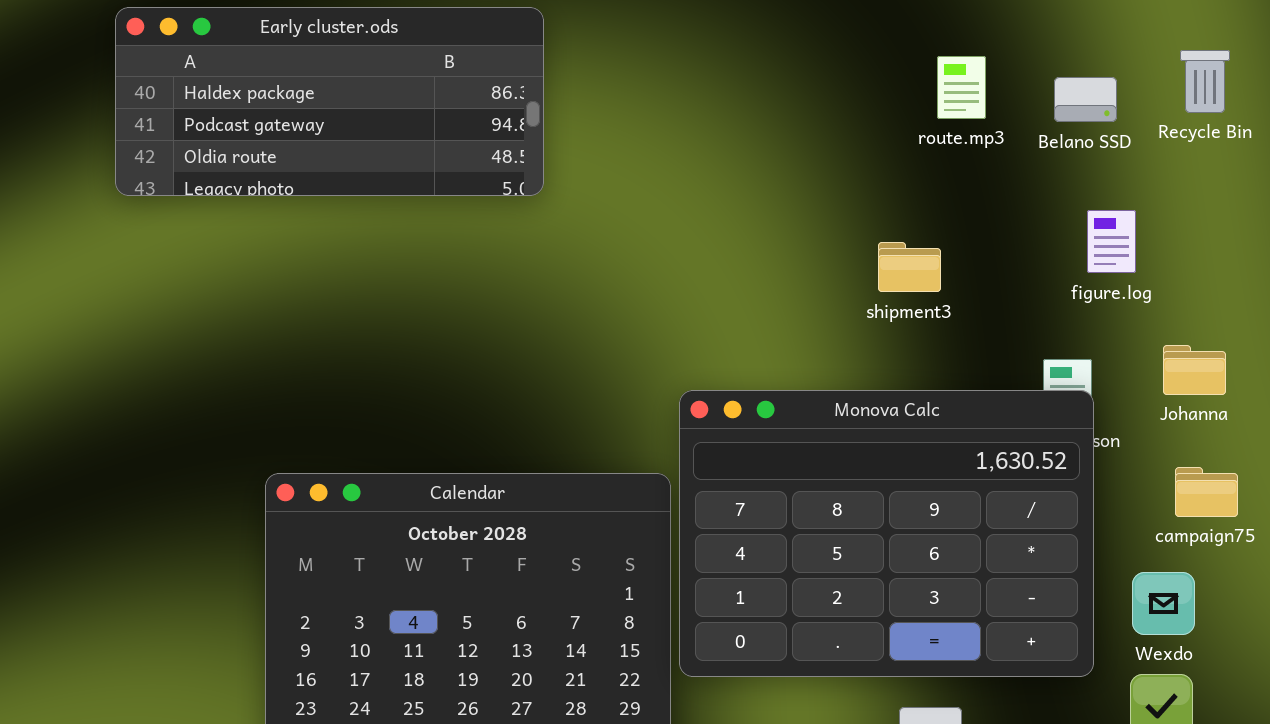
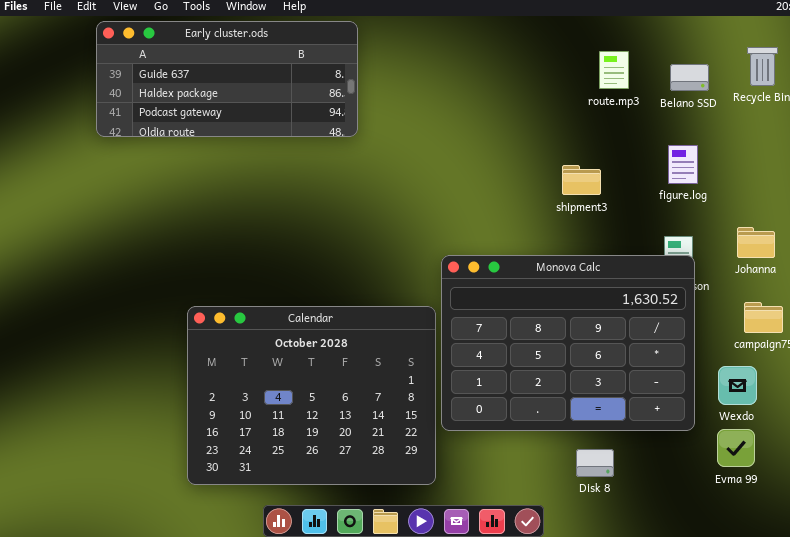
Early cluster.ods: [115,7,544,196] -> [96,21,358,137], scrolled up 1 row
figure.log: [1087,210,1136,273] -> [668,145,698,184], moved

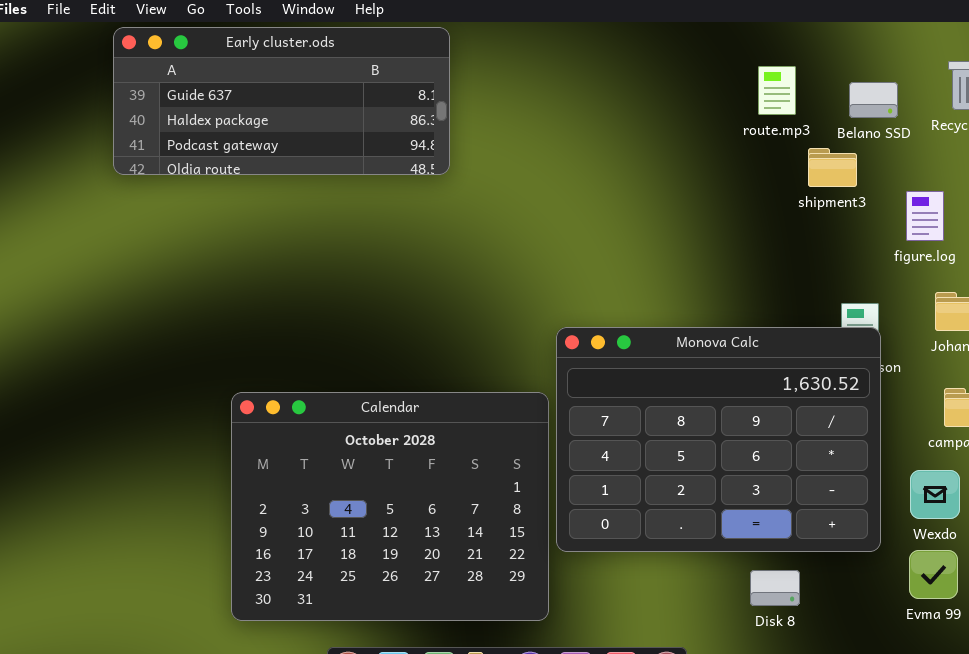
figure.log: [668,145,698,184] -> [906,191,944,241], moved
shipment3: [562,165,601,195] -> [808,148,857,187], moved
Disk 8: [576,449,614,477] -> [750,570,800,606], moved

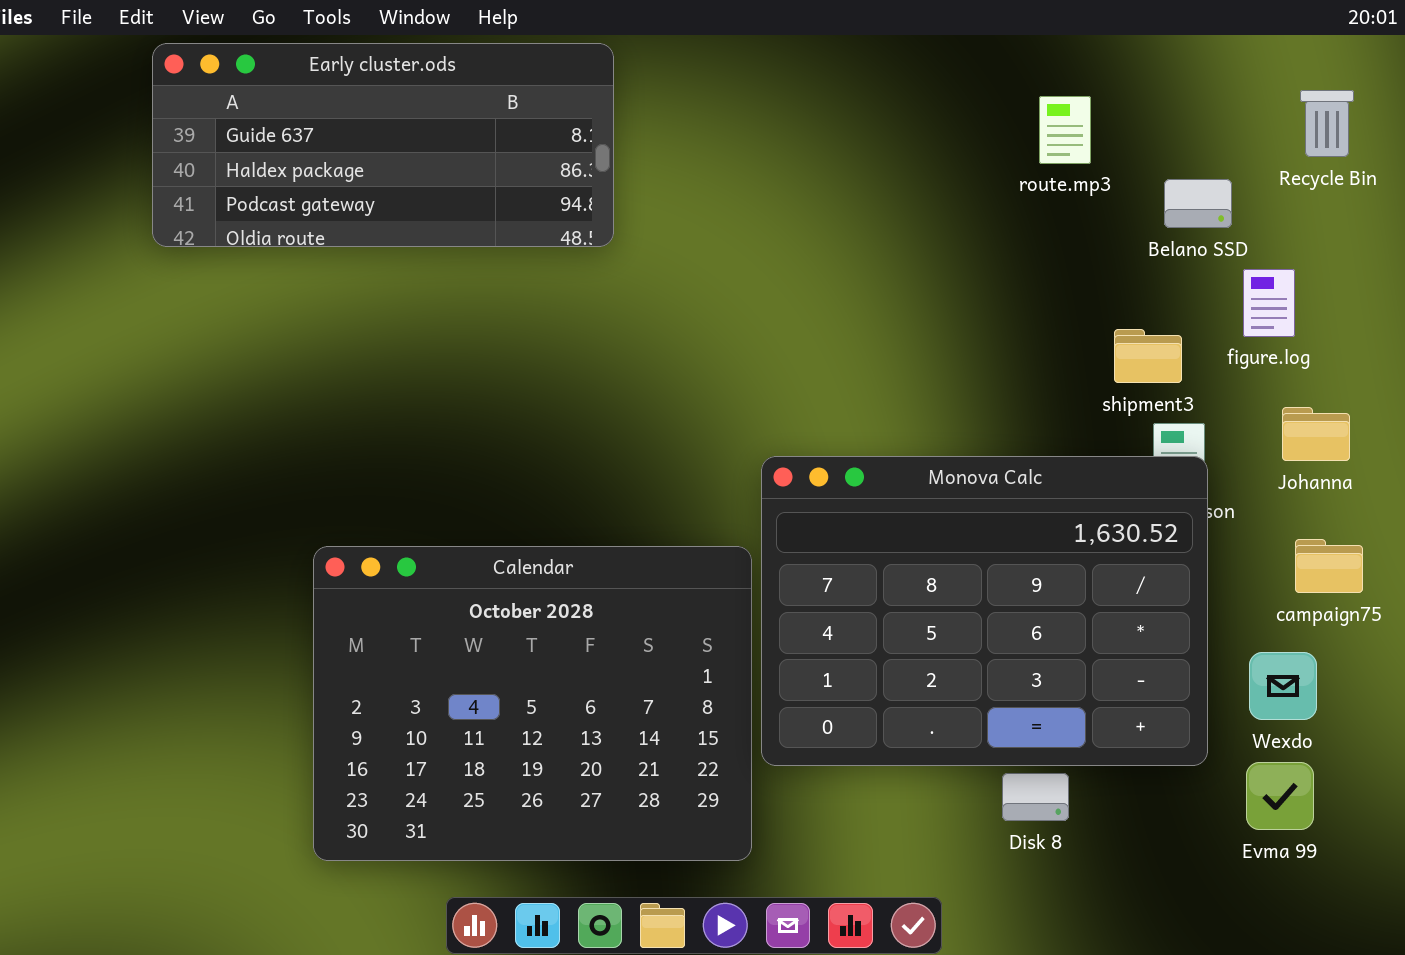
Belano SSD: [849,82,898,118] -> [1164,179,1232,228], moved
shipment3: [808,148,857,187] -> [1114,329,1182,383], moved
Disk 8: [750,570,800,606] -> [1002,773,1069,821], moved

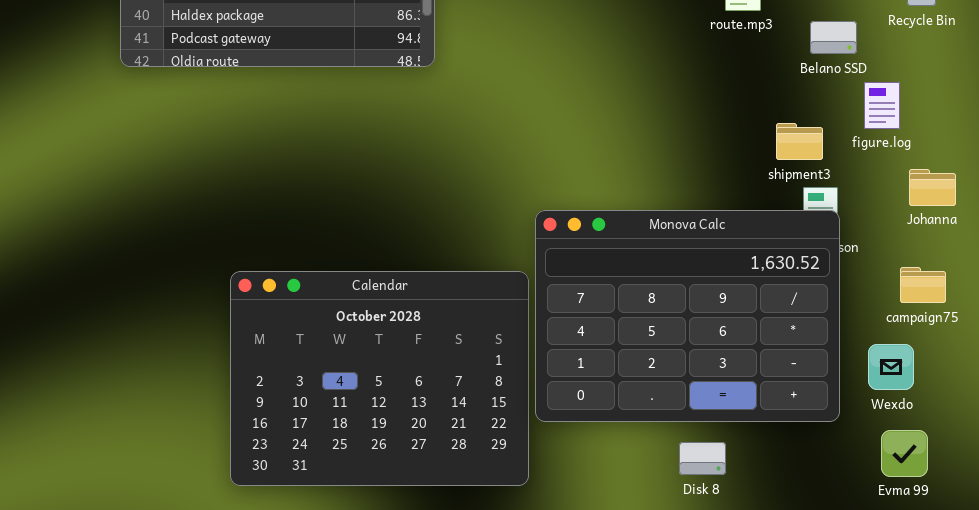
Johanna: [1282,407,1350,461] -> [909,169,956,206], moved
Evma 99: [1246,762,1314,830] -> [881,430,928,477], moved
Disk 8: [1002,773,1069,821] -> [679,442,726,475], moved

